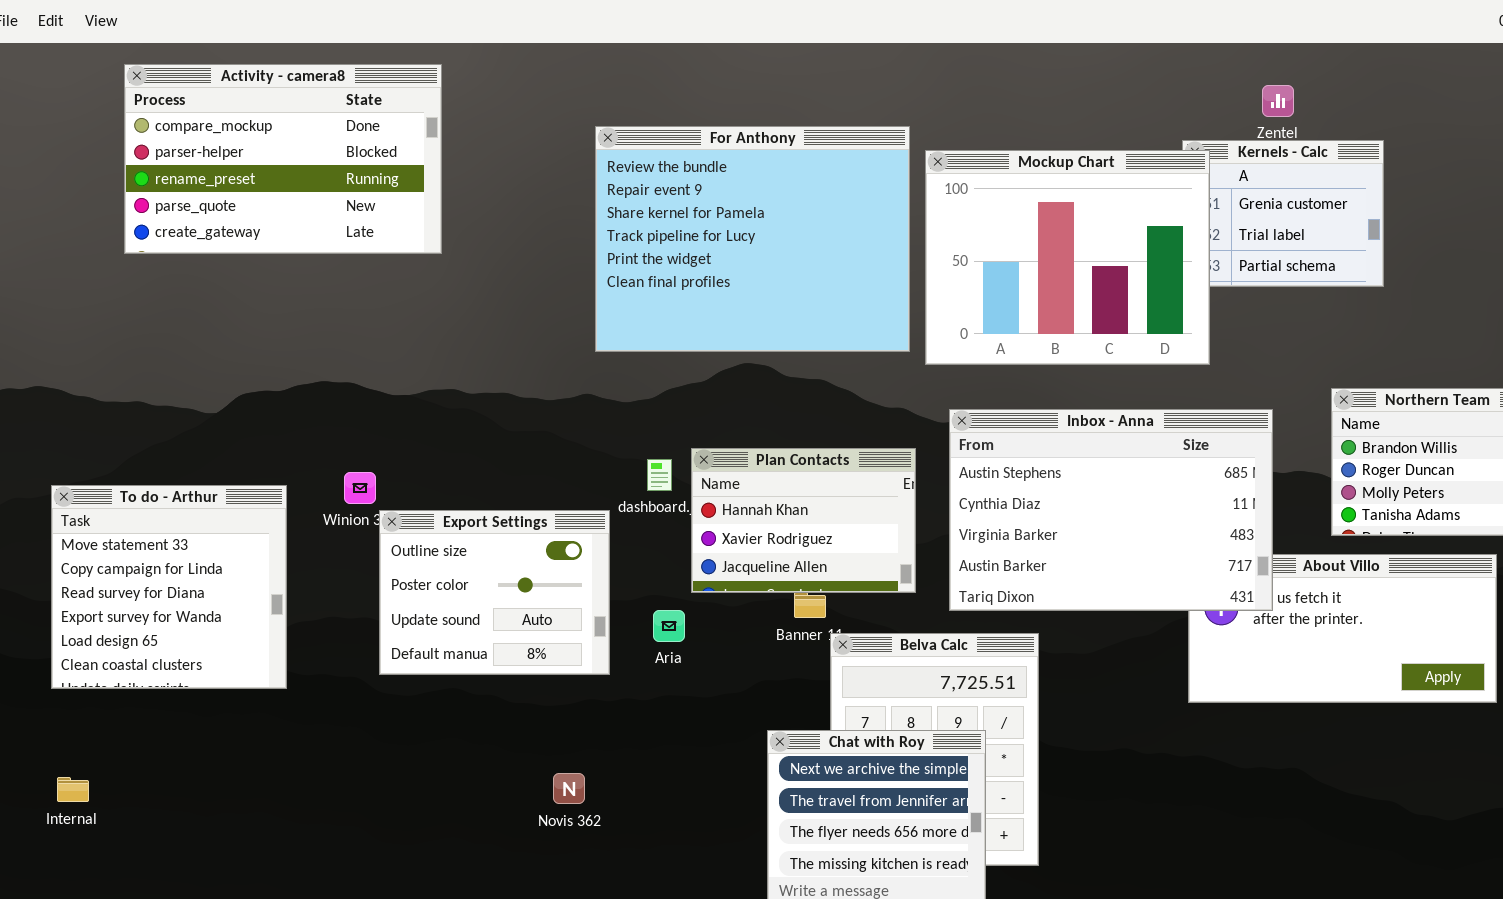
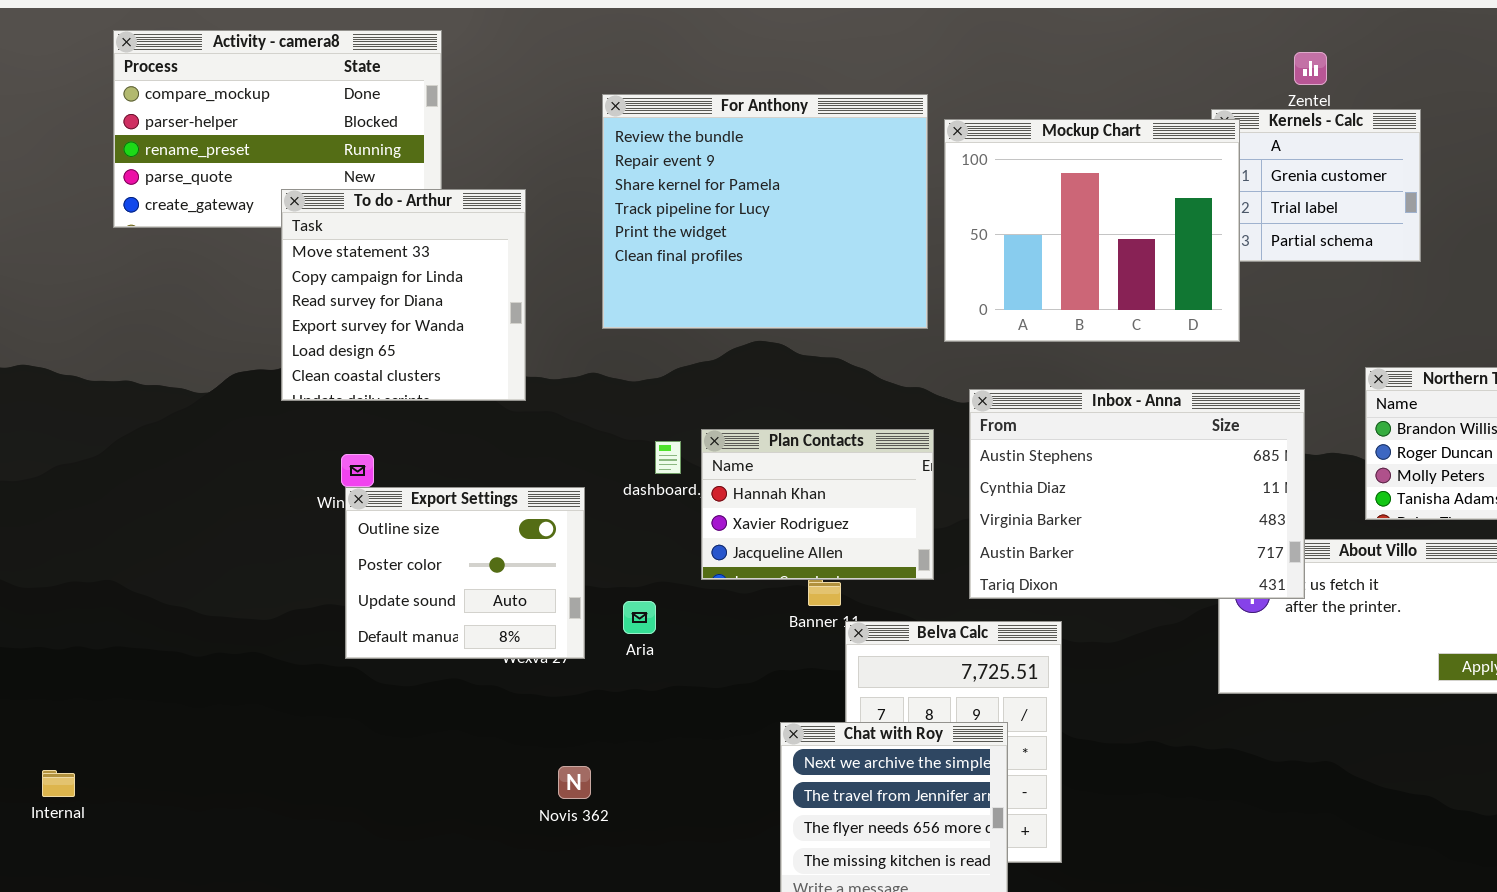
To do - Arthur: [51,485,287,689] -> [281,189,526,401], moved
Export Settings: [379,510,610,675] -> [345,487,585,659], moved
Aria: [653,610,685,642] -> [623,601,656,634], moved

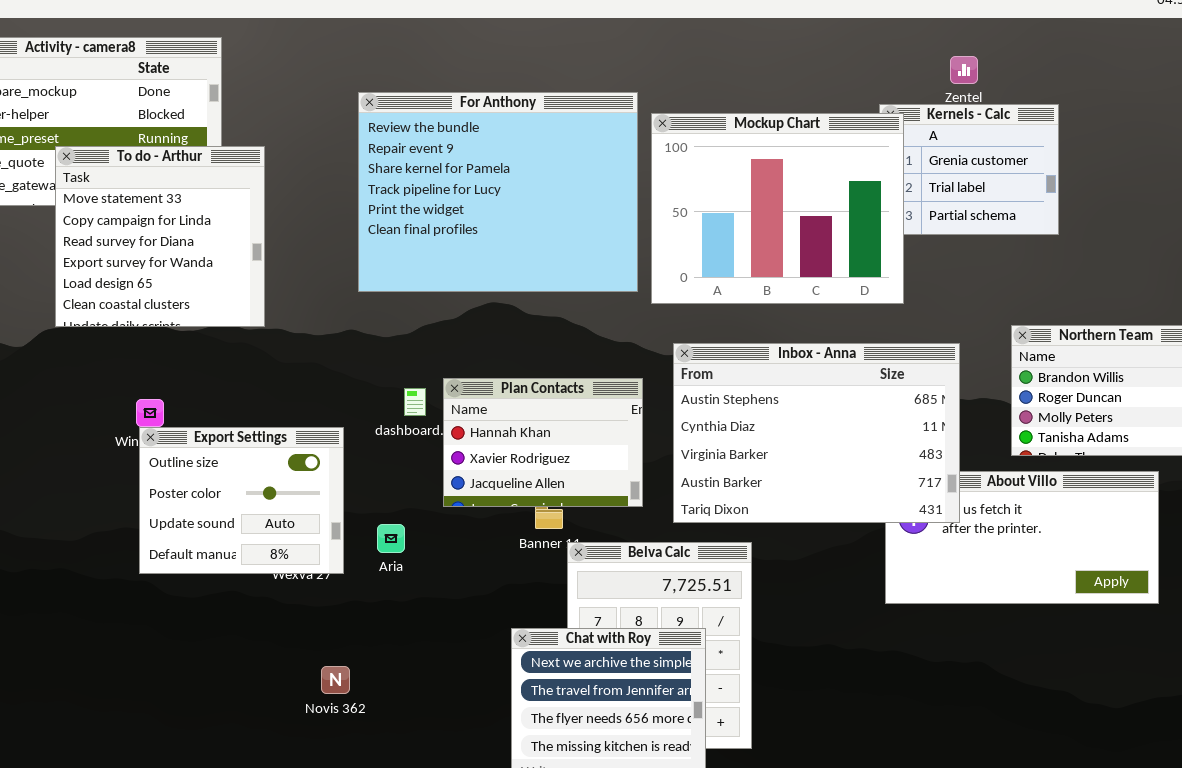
To do - Arthur: [281,189,526,401] -> [55,146,265,327], moved

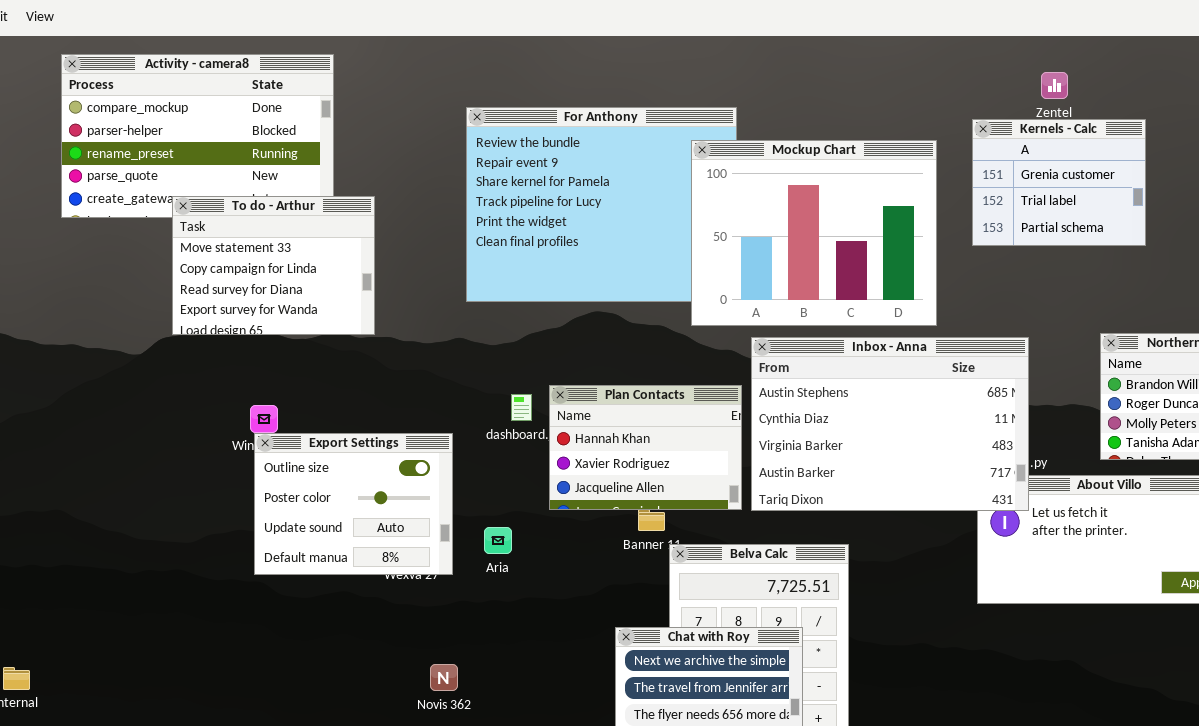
Mockup Chart: [651,113,904,304] -> [691,140,937,326], moved
To do - Arthur: [55,146,265,327] -> [172,196,375,335], resized
Inbox - Anna: [673,343,960,523] -> [751,337,1029,511], moved

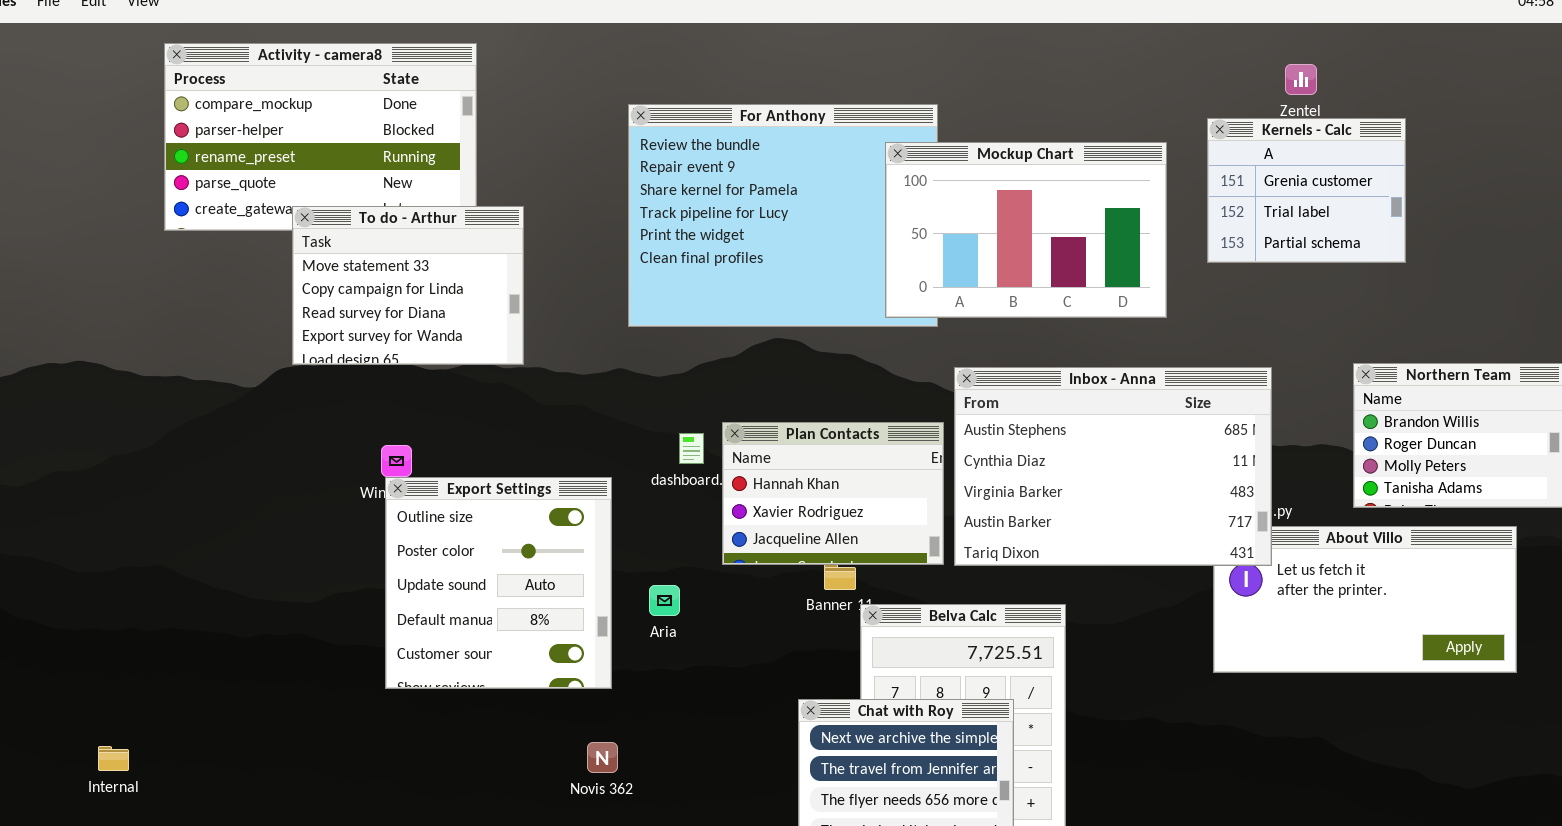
Mockup Chart: [691,140,937,326] -> [885,142,1167,318], resized
Export Settings: [254,433,453,575] -> [385,477,612,689], resized

